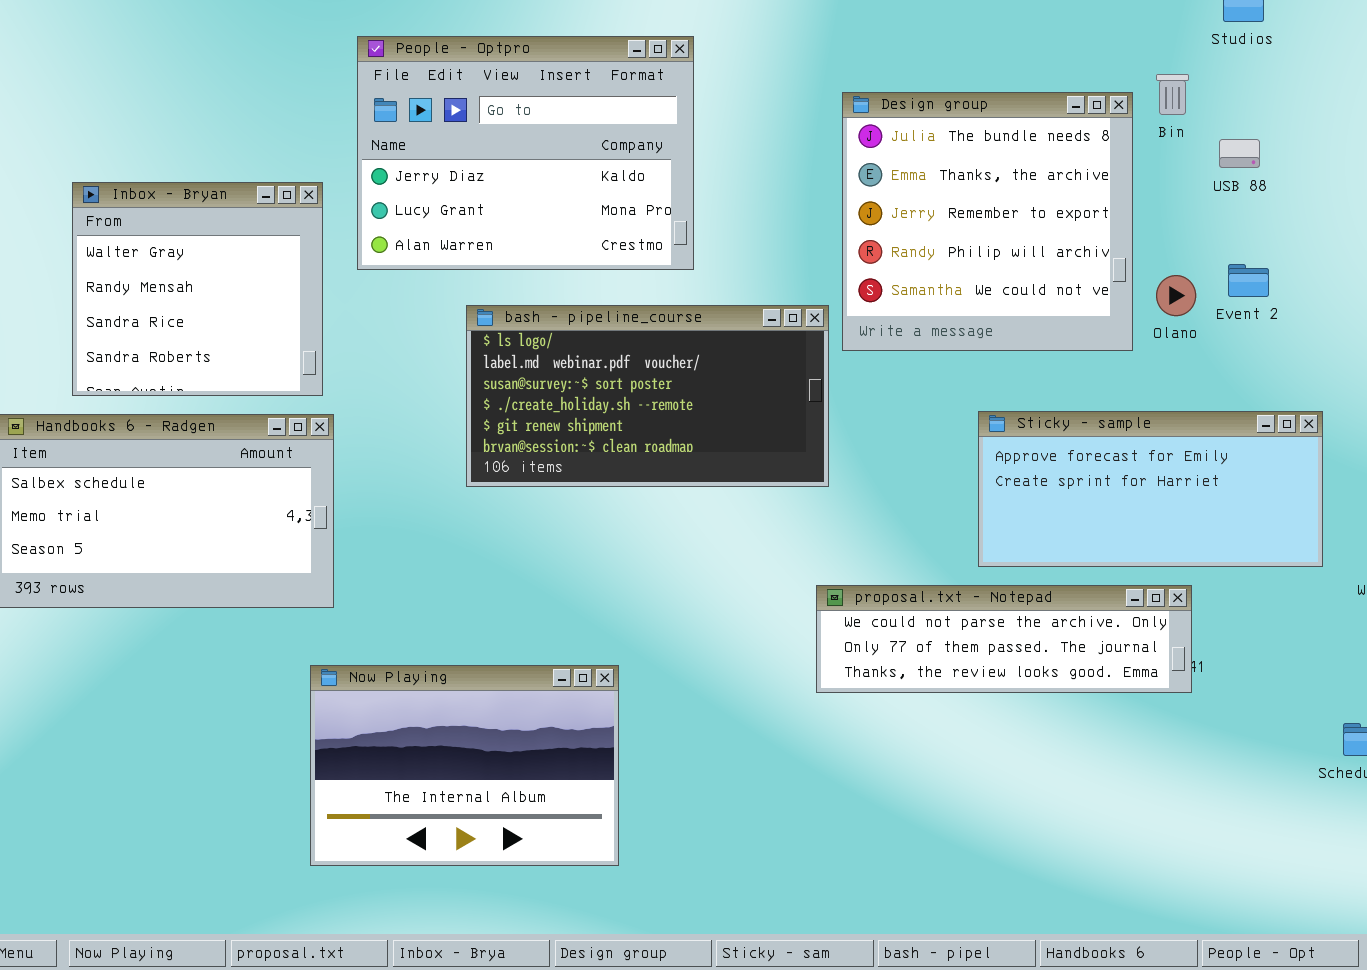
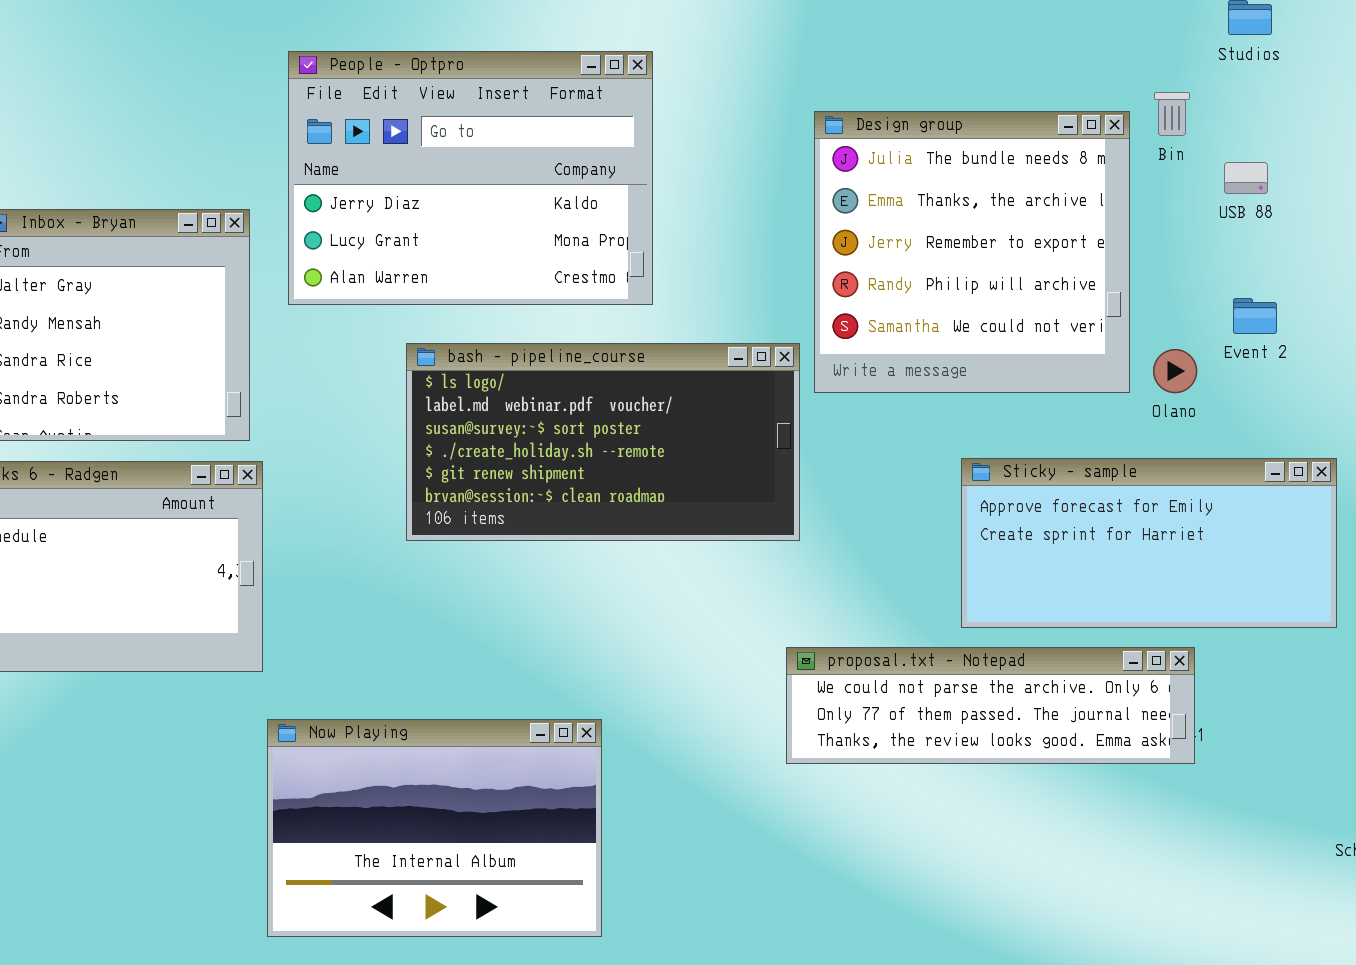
Olano: [1156,275,1196,316] -> [1153,349,1197,393], moved
Now Playing: [310,665,619,866] -> [267,719,602,937], moved

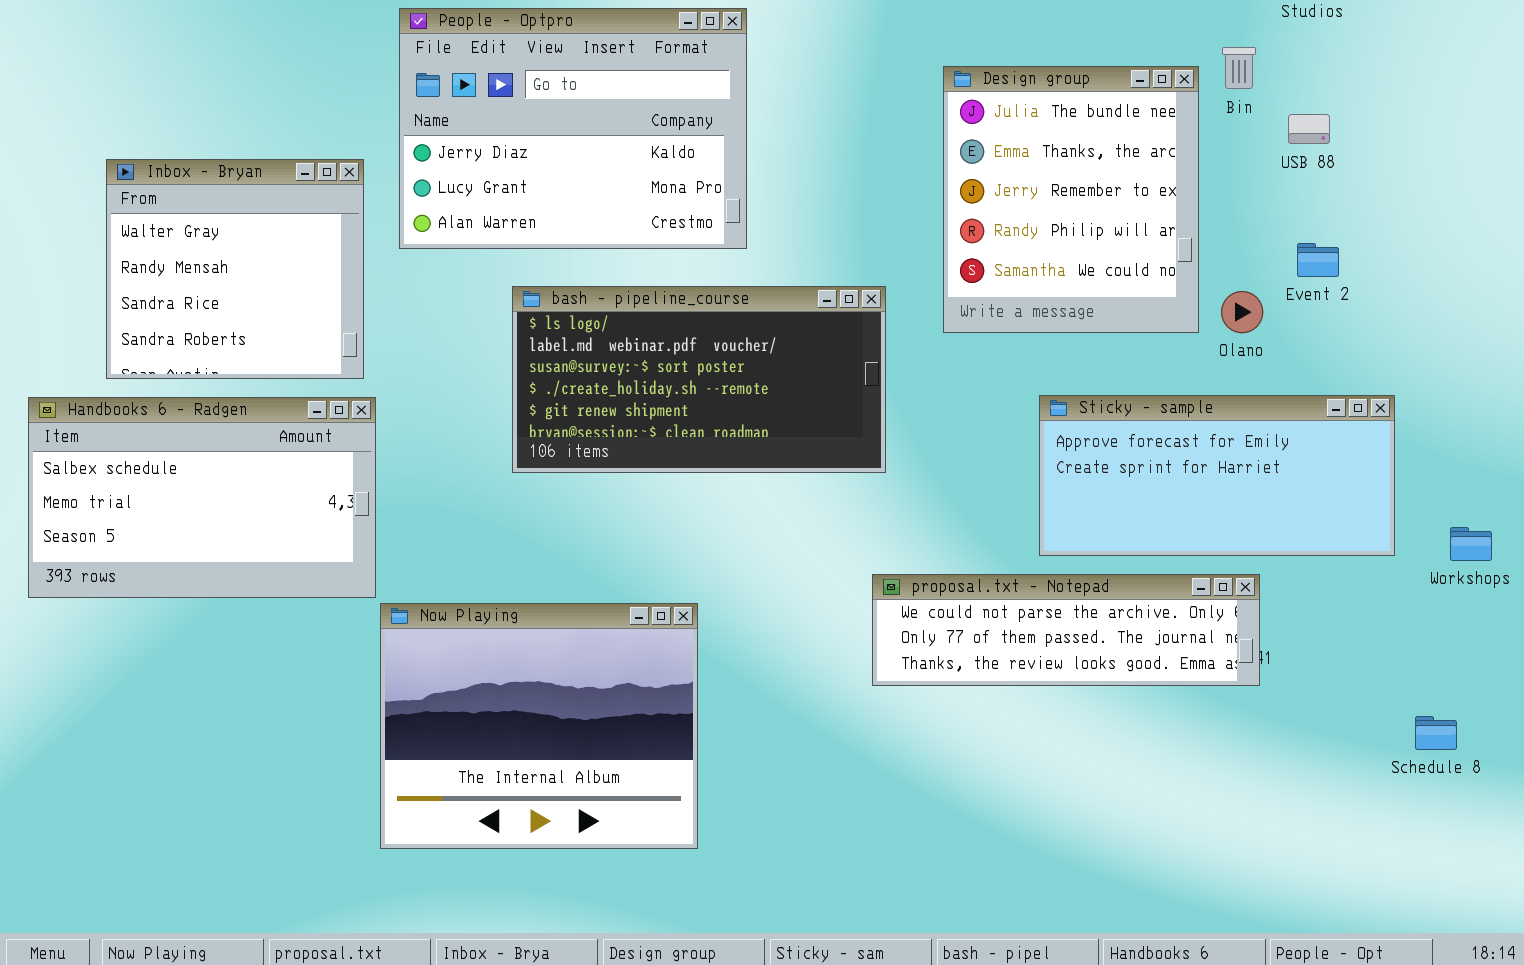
Design group: [814,111,1130,393] -> [943,66,1199,333], resized
Now Playing: [267,719,602,937] -> [380,603,698,849], resized

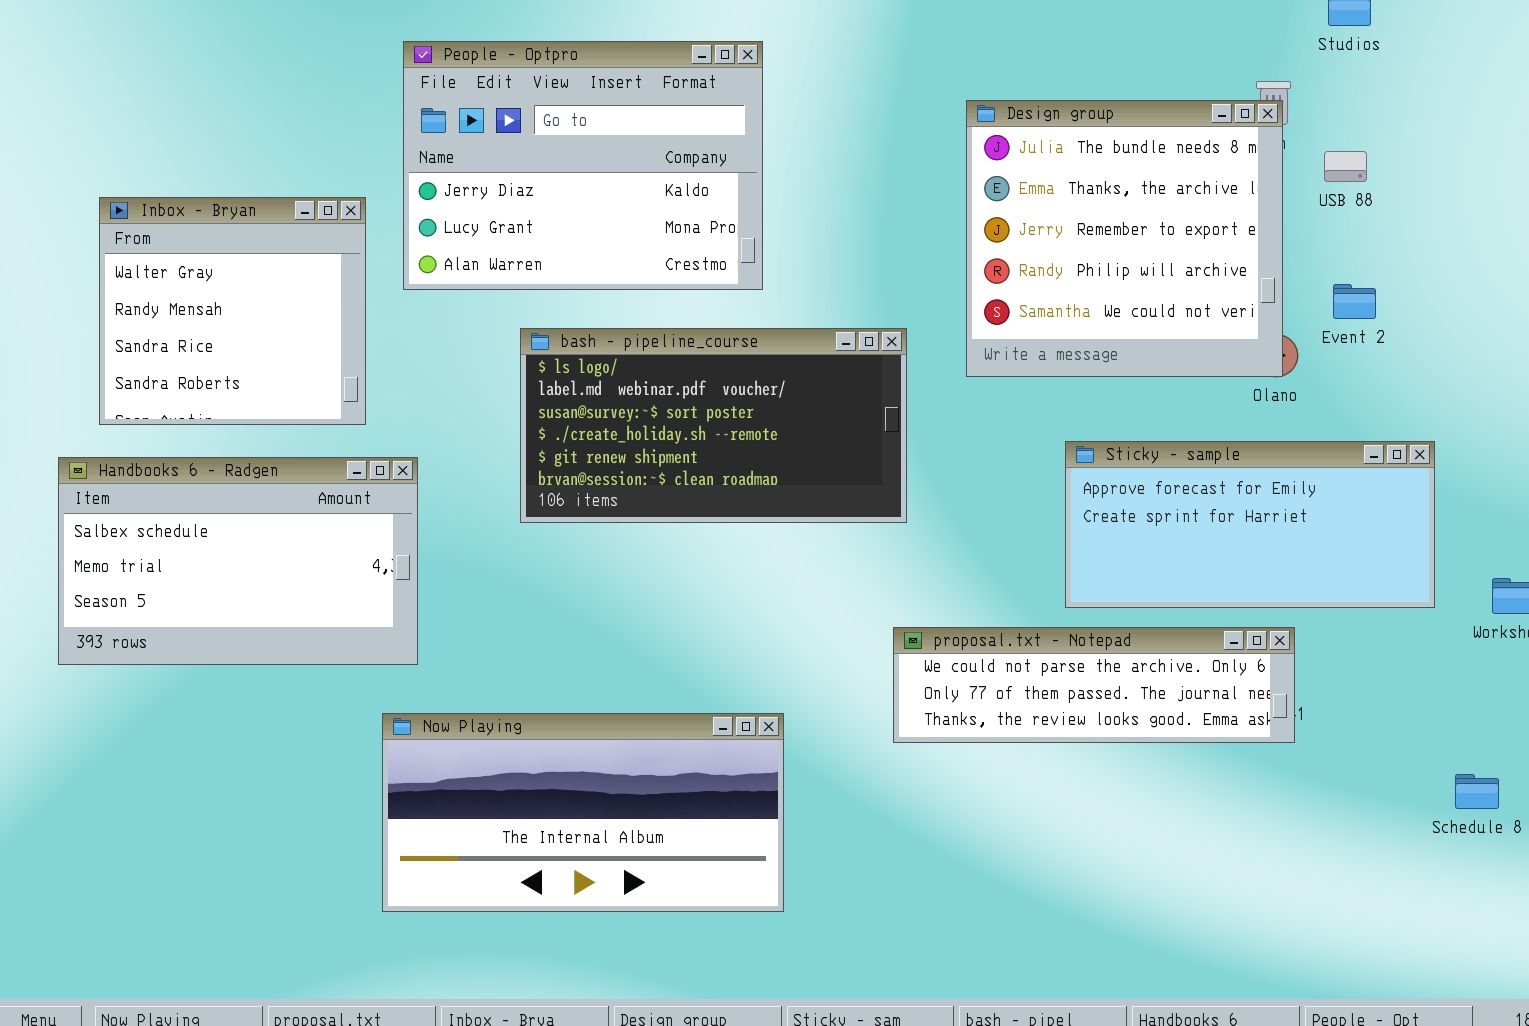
Design group: [943,66,1199,333] -> [966,100,1283,377], resized
Handbooks 6 - Radgen: [28,397,376,598] -> [58,457,418,665], moved
Now Playing: [380,603,698,849] -> [382,713,784,912], resized

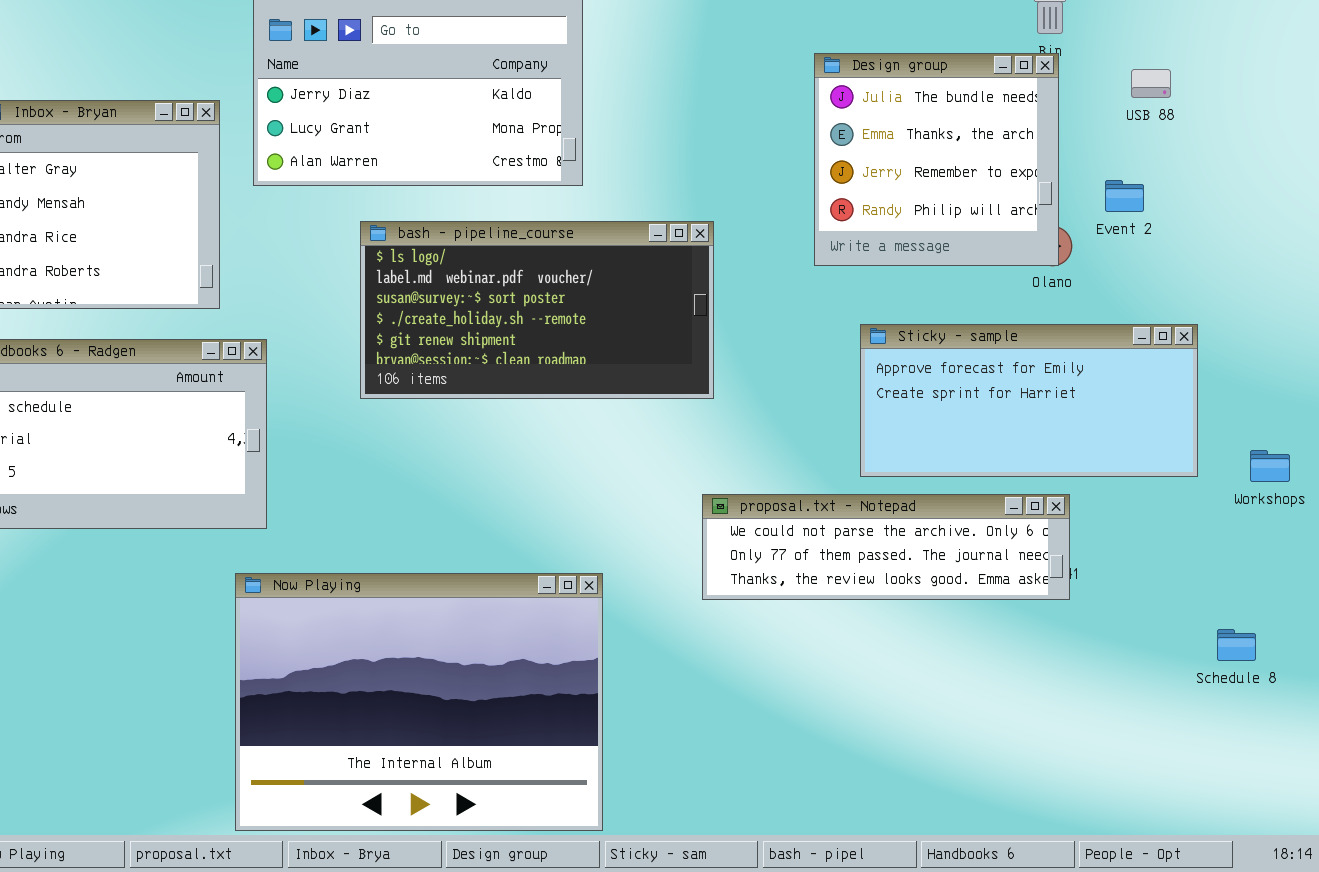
Design group: [966,100,1283,377] -> [814,53,1059,266], resized
USB 88: [1324,151,1367,182] -> [1131,69,1171,98], moved
Now Playing: [382,713,784,912] -> [235,573,603,831], resized

